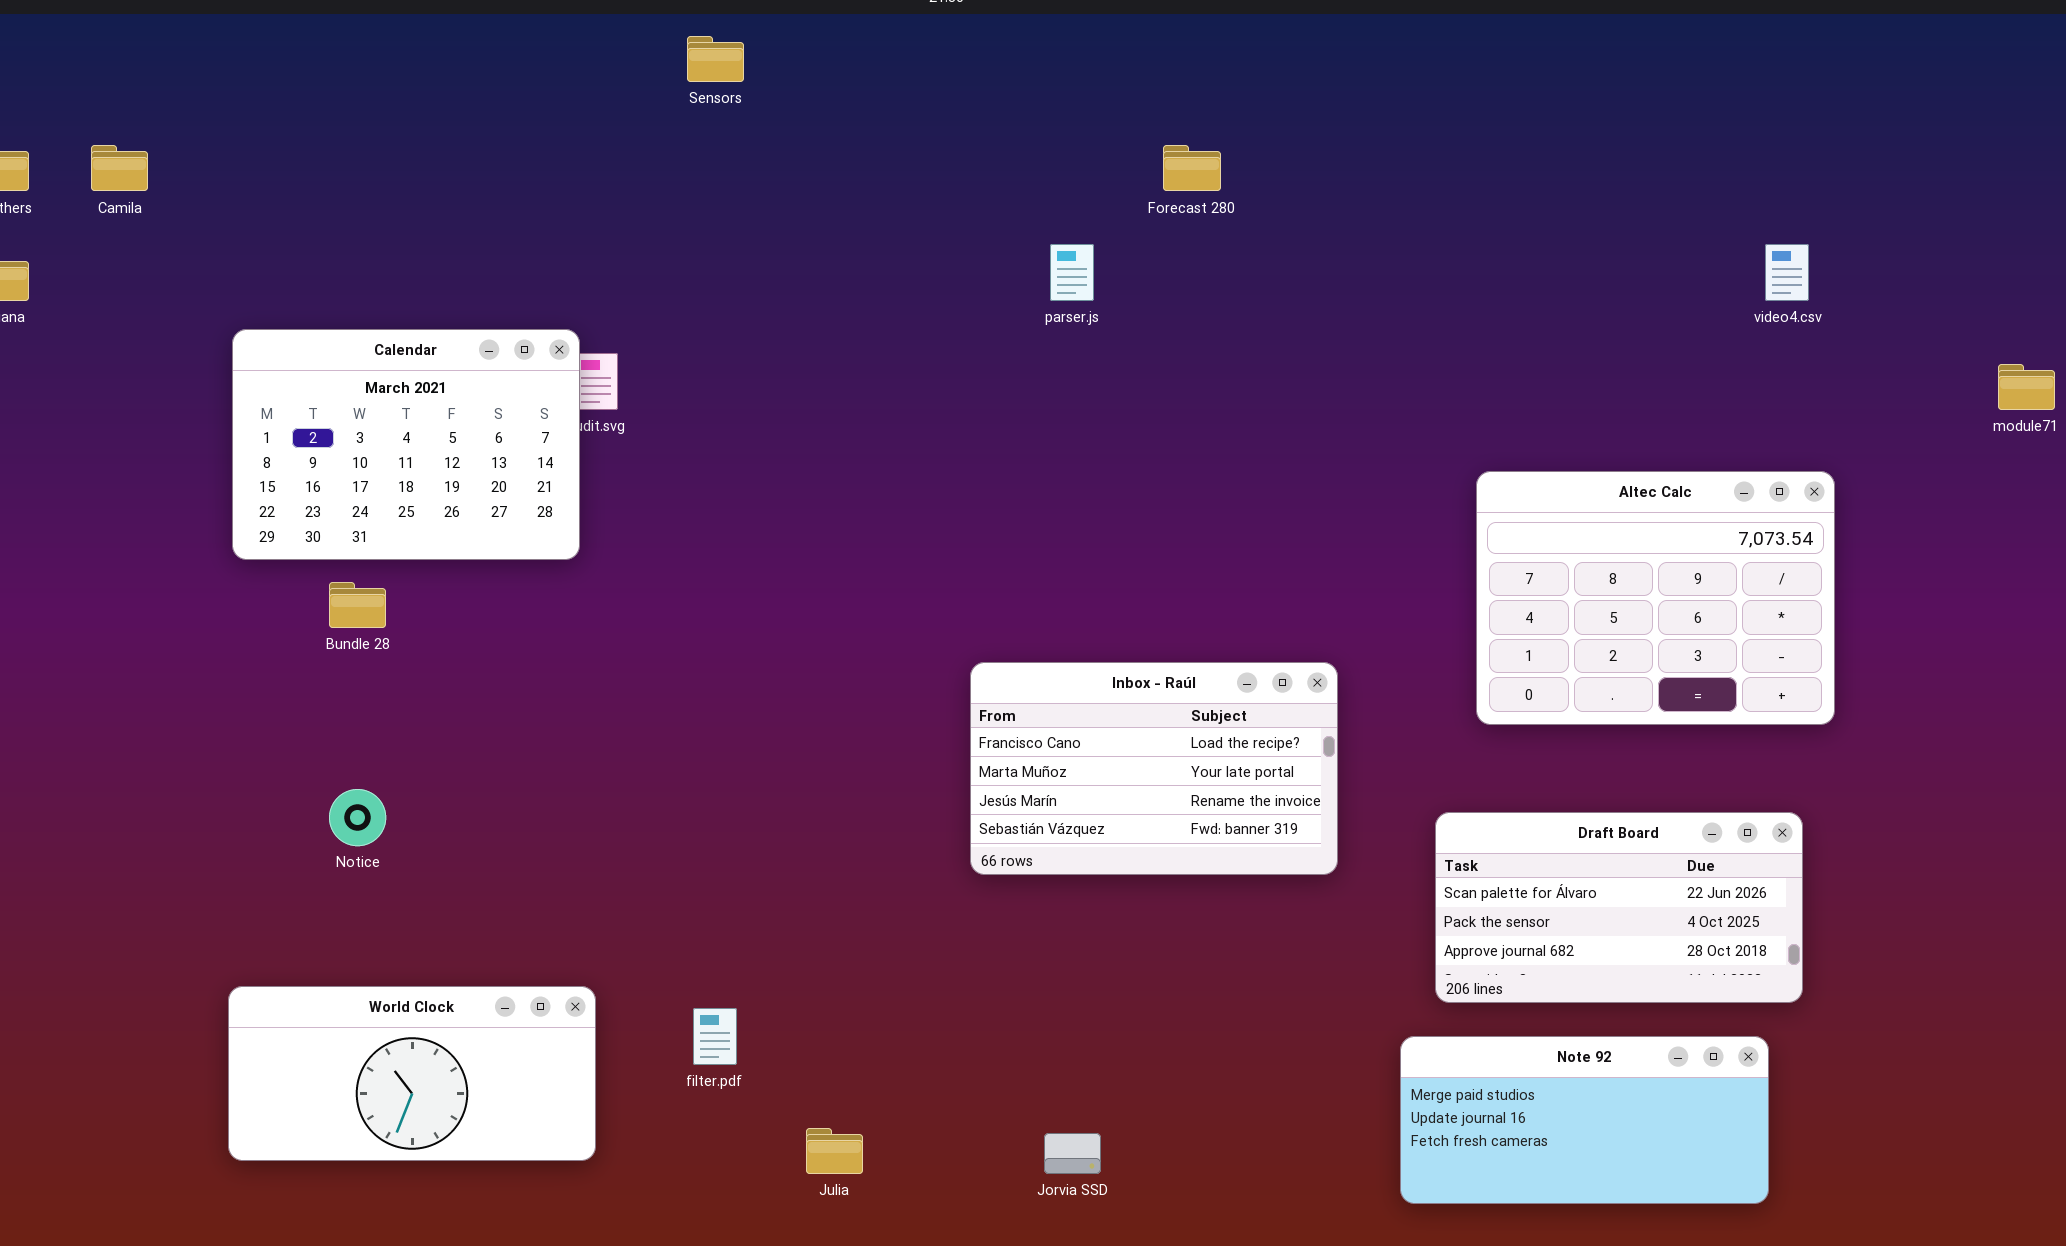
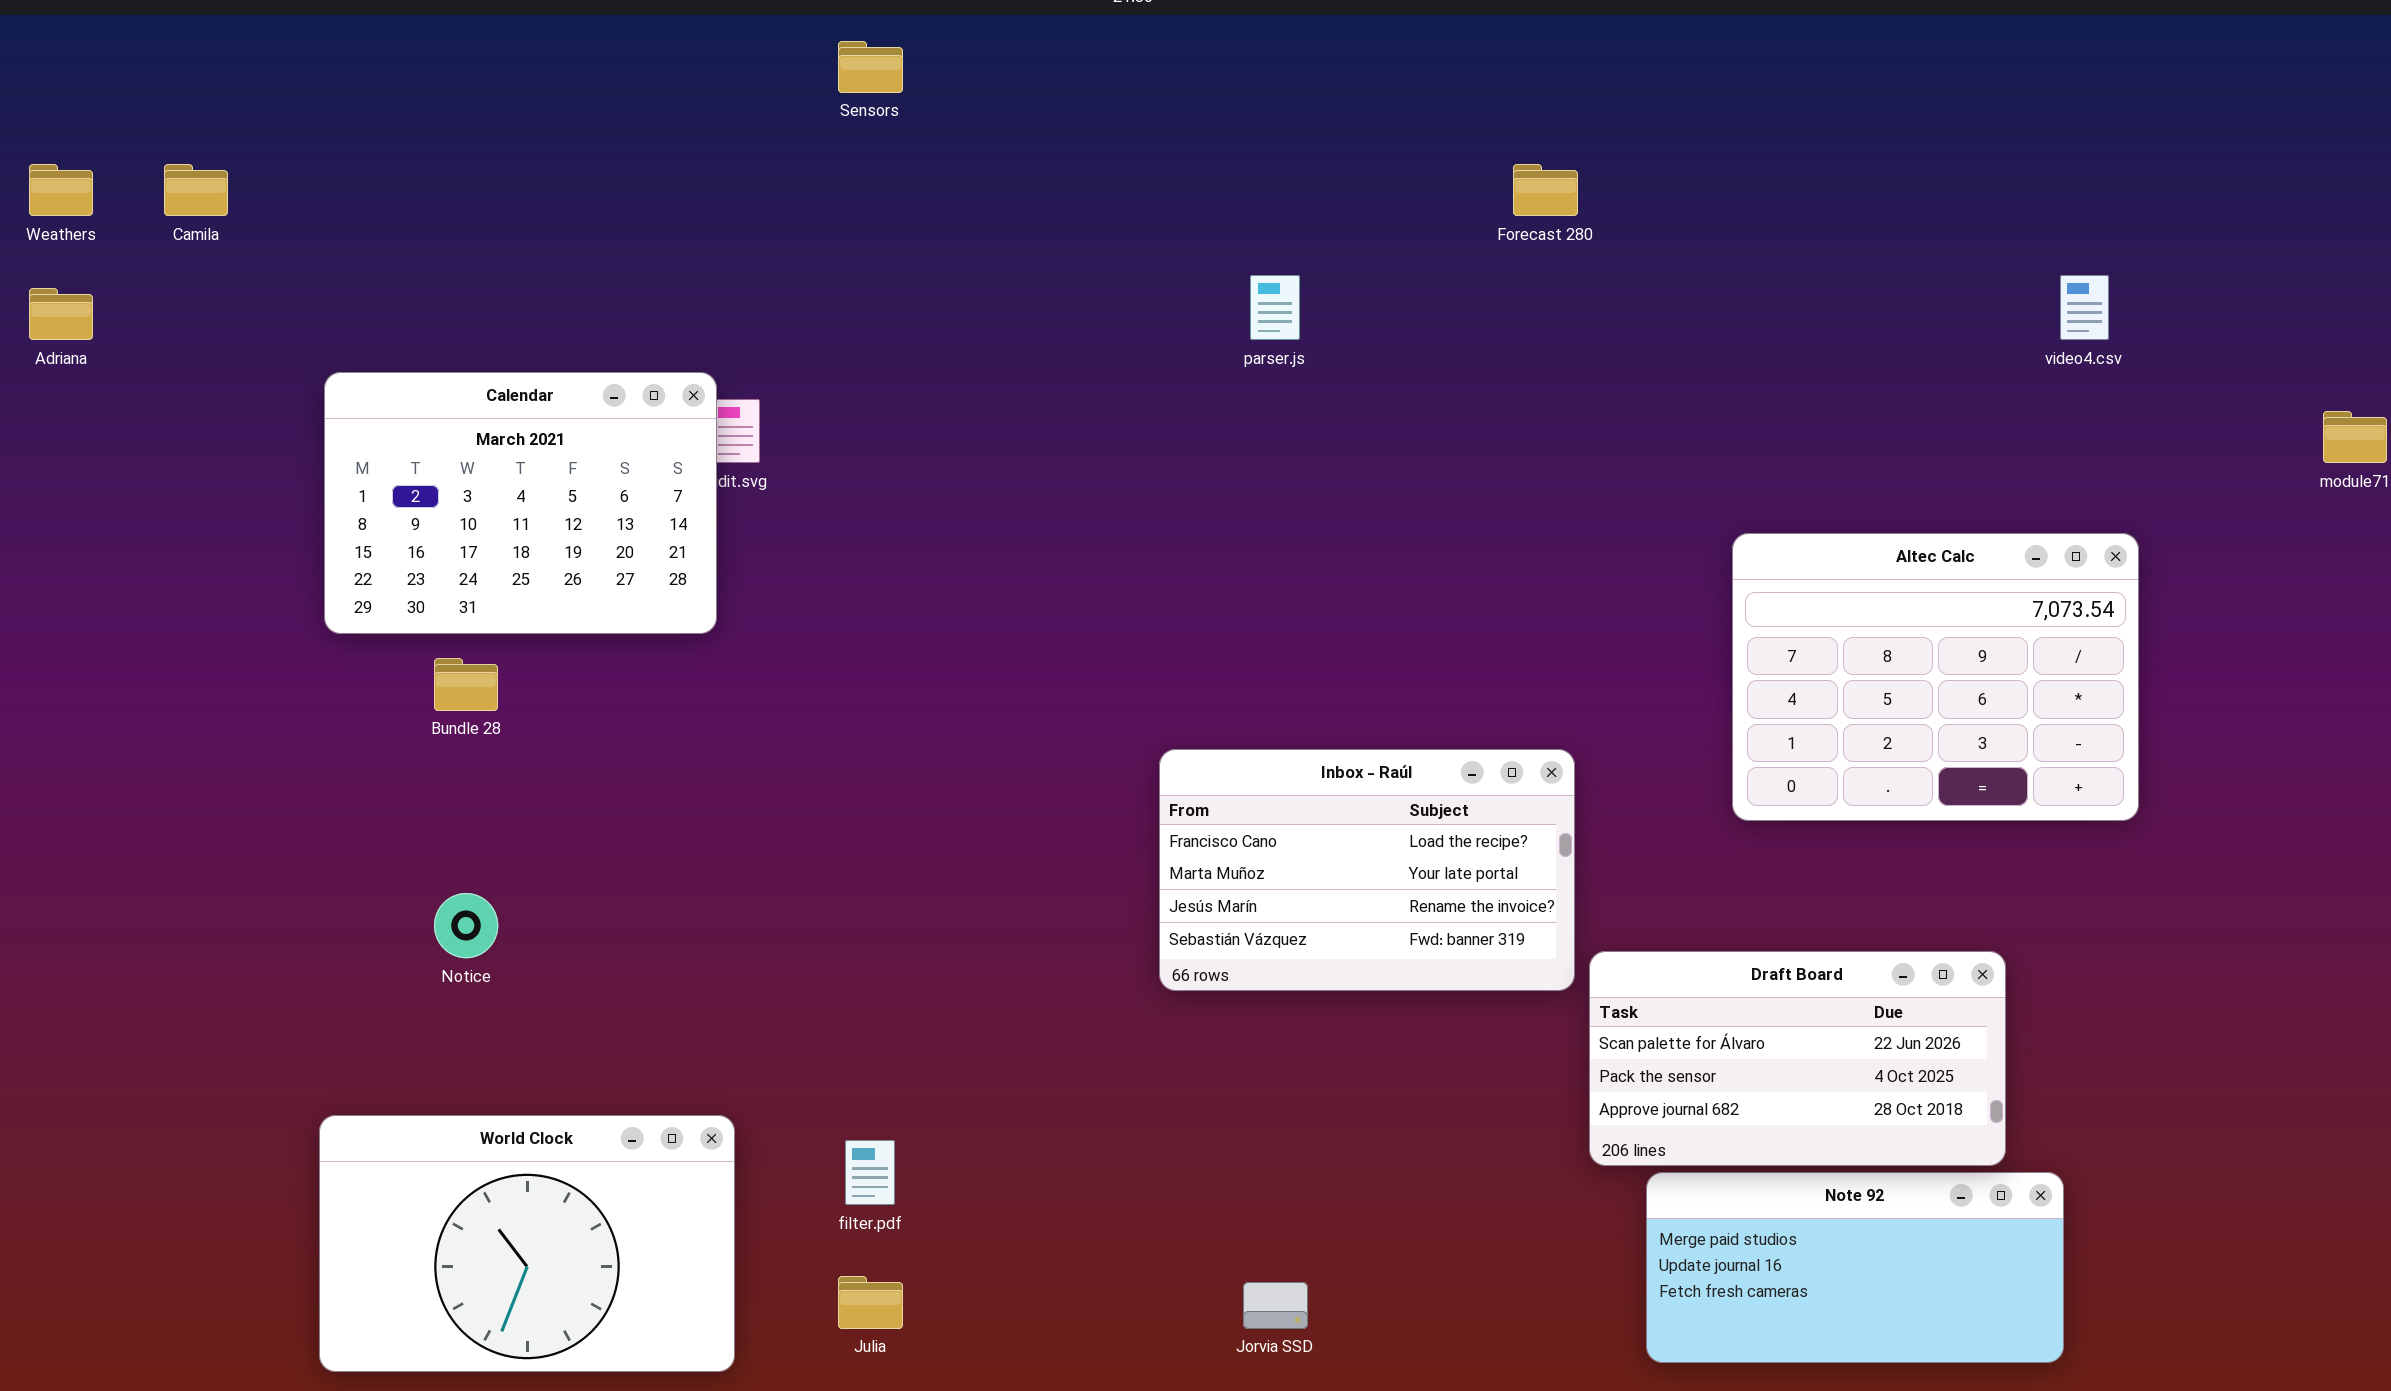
Forecast 280: [1163,145,1221,191] -> [1513,164,1578,216], moved
Draft Board: [1435,812,1803,1003] -> [1589,951,2006,1166], moved
World Clock: [228,986,596,1161] -> [319,1115,735,1372], resized
Julia: [806,1128,863,1174] -> [838,1276,903,1329], moved

